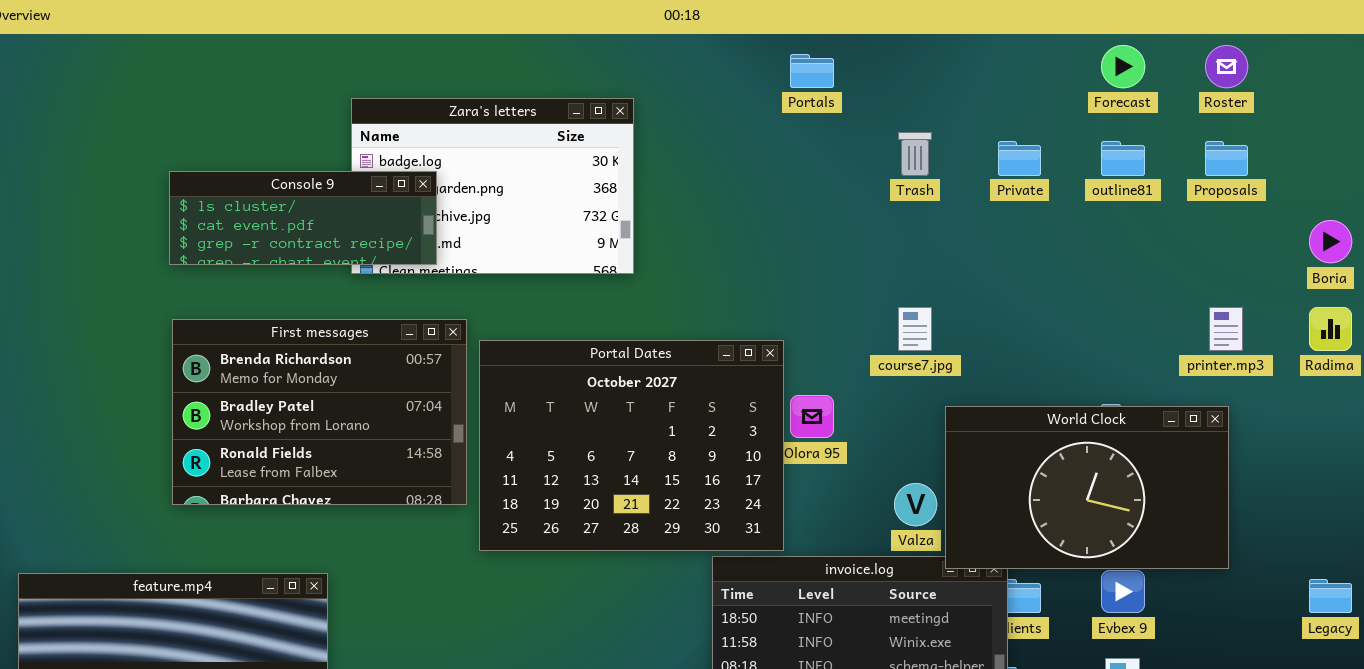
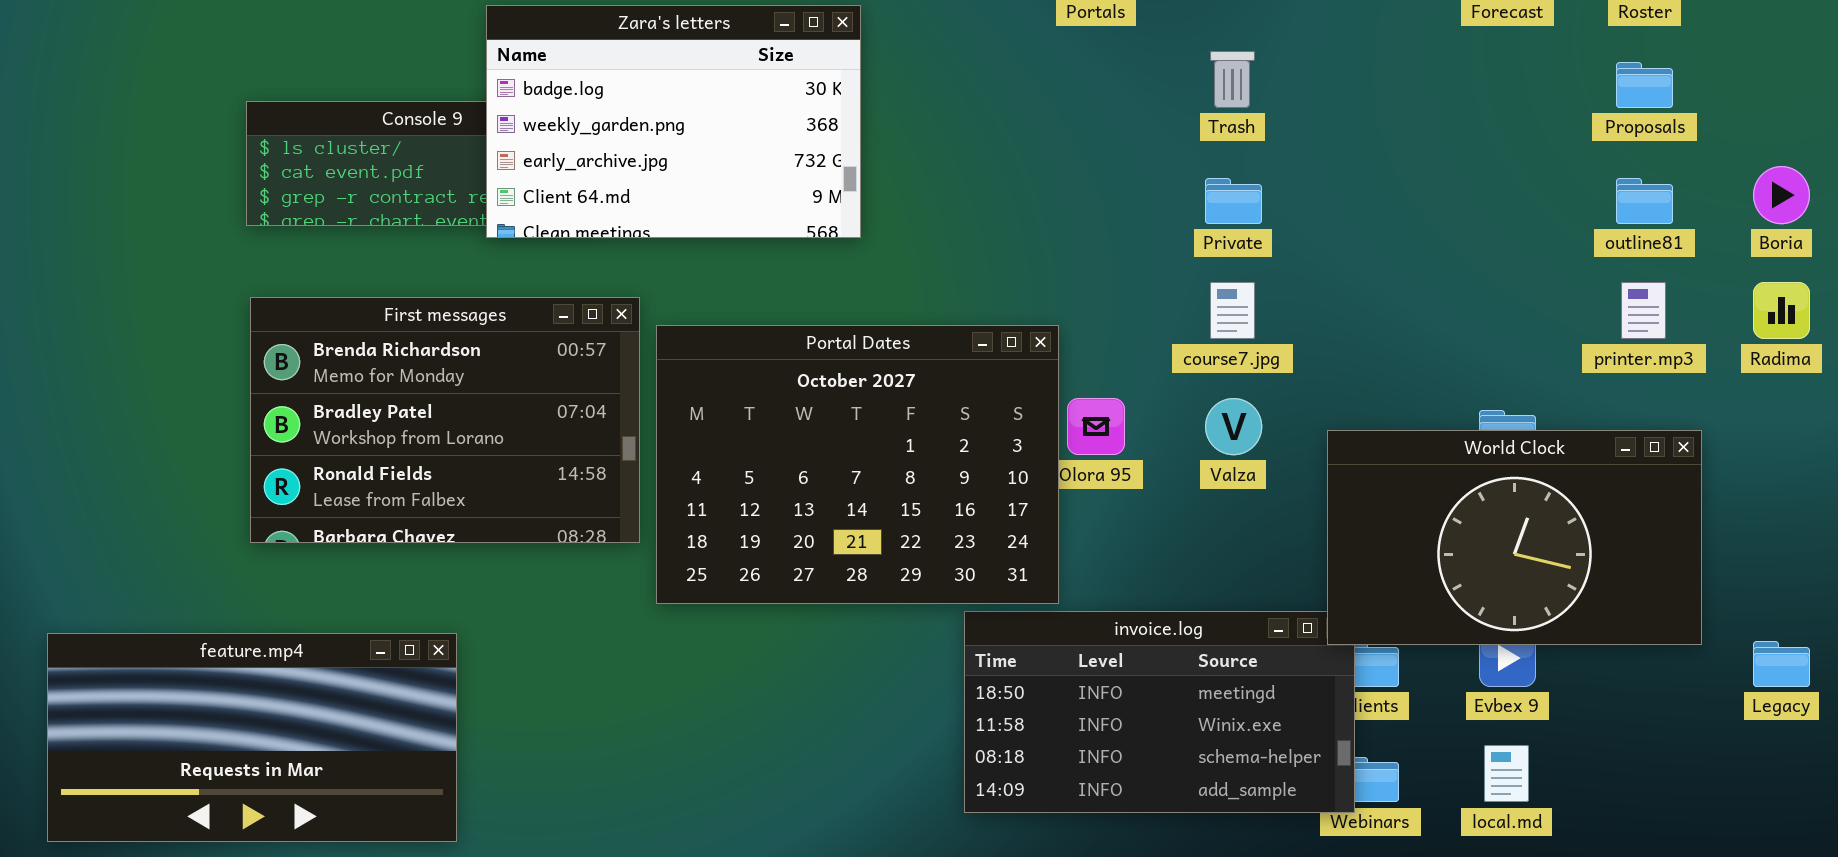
Zara's letters: [351,98,634,274] -> [486,5,861,238], raised
Private: [998,141,1041,176] -> [1205,178,1262,224], moved
outline81: [1101,141,1145,176] -> [1616,178,1673,224], moved
World Clock: [945,406,1229,569] -> [1327,430,1702,645], moved
Valza: [894,483,937,526] -> [1205,398,1262,455], moved

